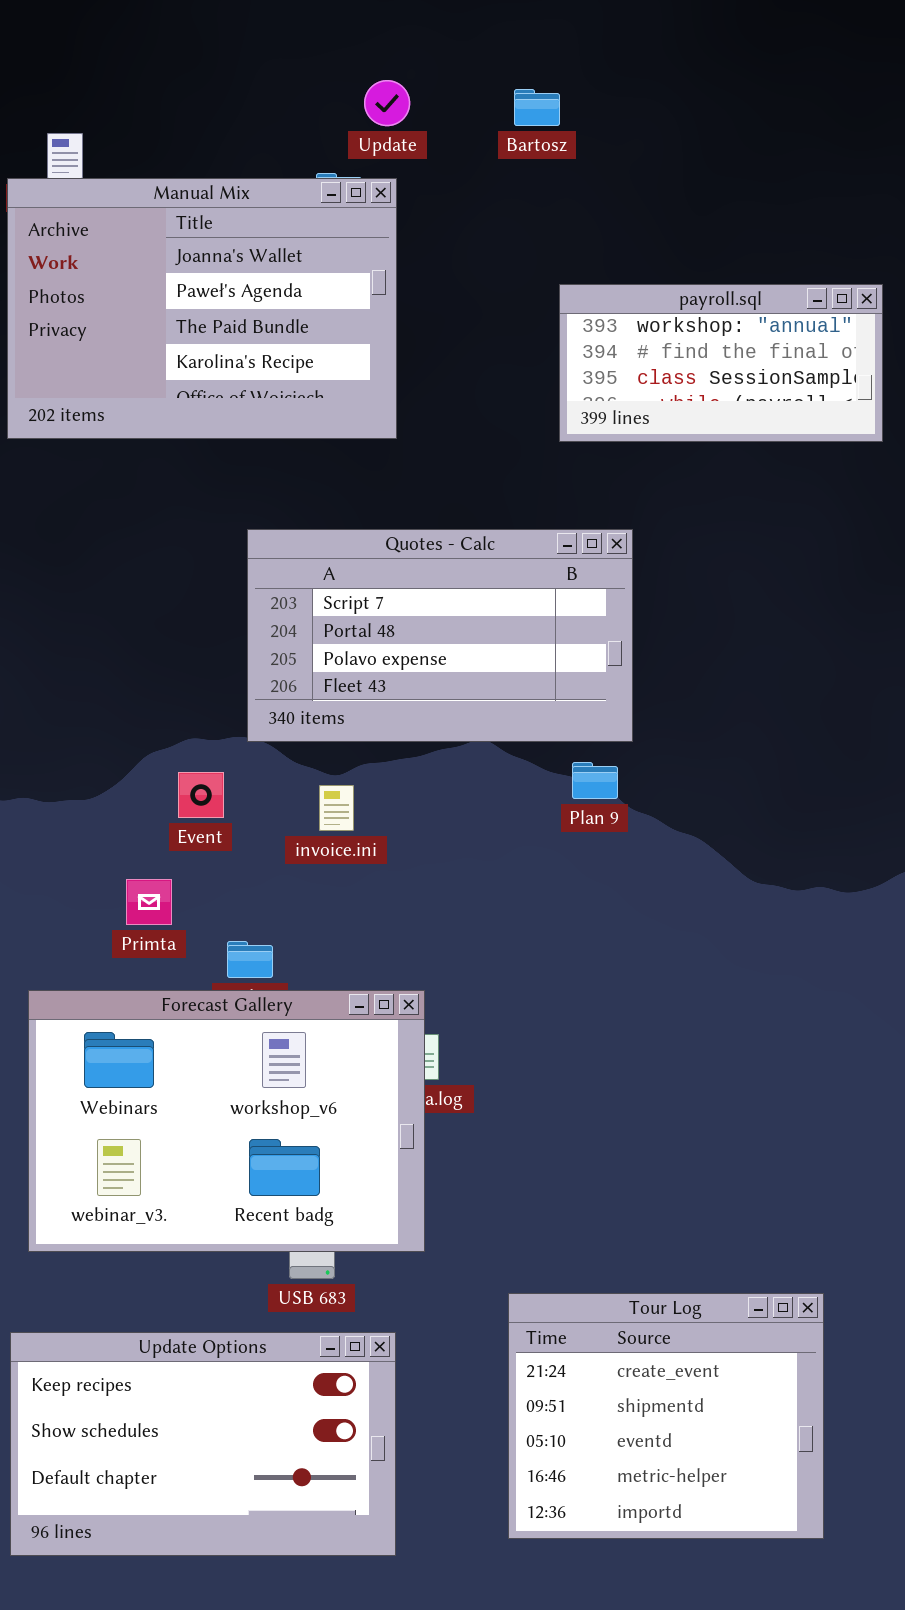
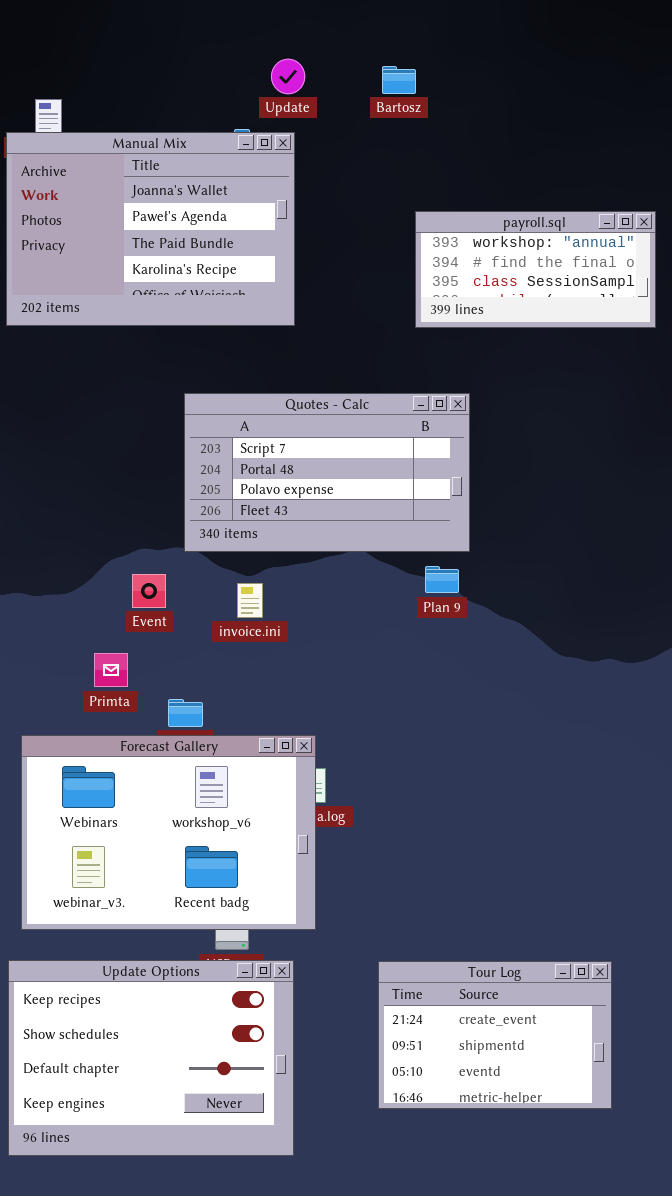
Tour Log: [508,1293,824,1539] -> [378,961,612,1109], resized
Update Options: [10,1332,396,1556] -> [8,960,294,1156], resized

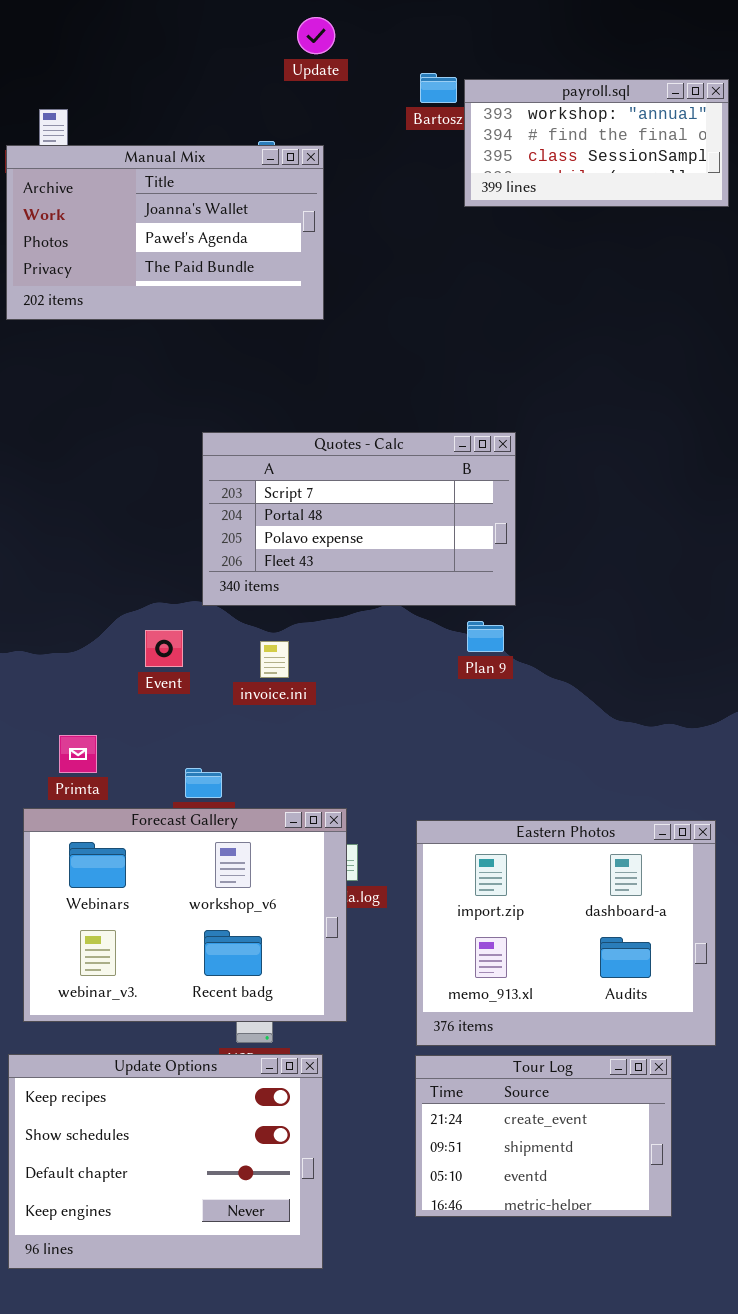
Update: [271,59,305,94] -> [297,17,335,54], moved
Manual Mix: [6,132,295,326] -> [6,145,324,320], resized
payroll.sql: [415,211,656,328] -> [464,79,729,207], moved
Primta: [94,653,128,687] -> [59,735,97,773], moved
Eastern Photos: none -> [416,820,716,1046], opened

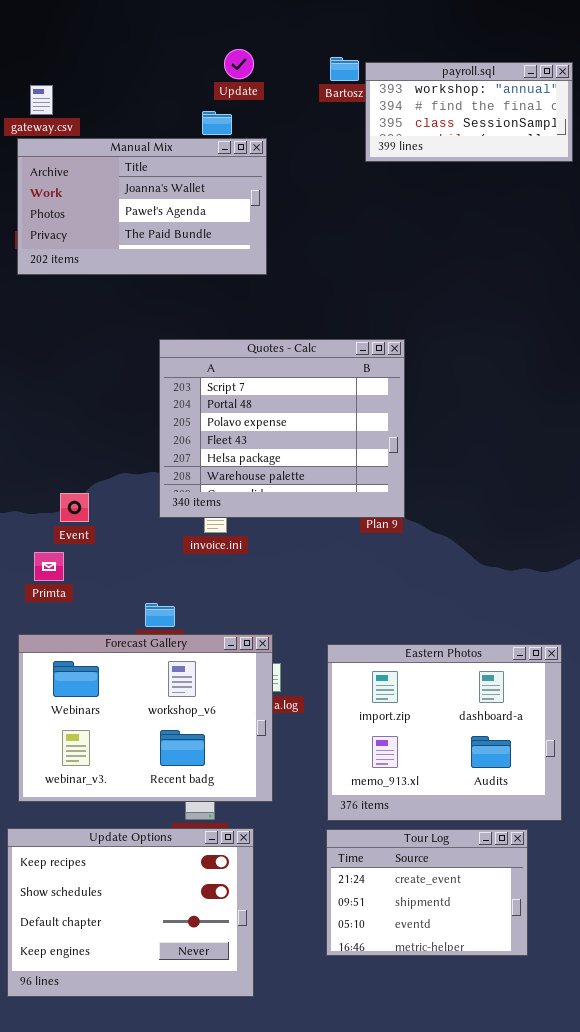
Update: [297,17,335,54] -> [224,49,254,79], moved
Manual Mix: [6,145,324,320] -> [17,138,267,275], moved
Quotes - Calc: [202,432,516,606] -> [159,339,405,518], resized
Event: [145,630,183,667] -> [60,493,89,522], moved
Primta: [59,735,97,773] -> [34,552,64,581], moved

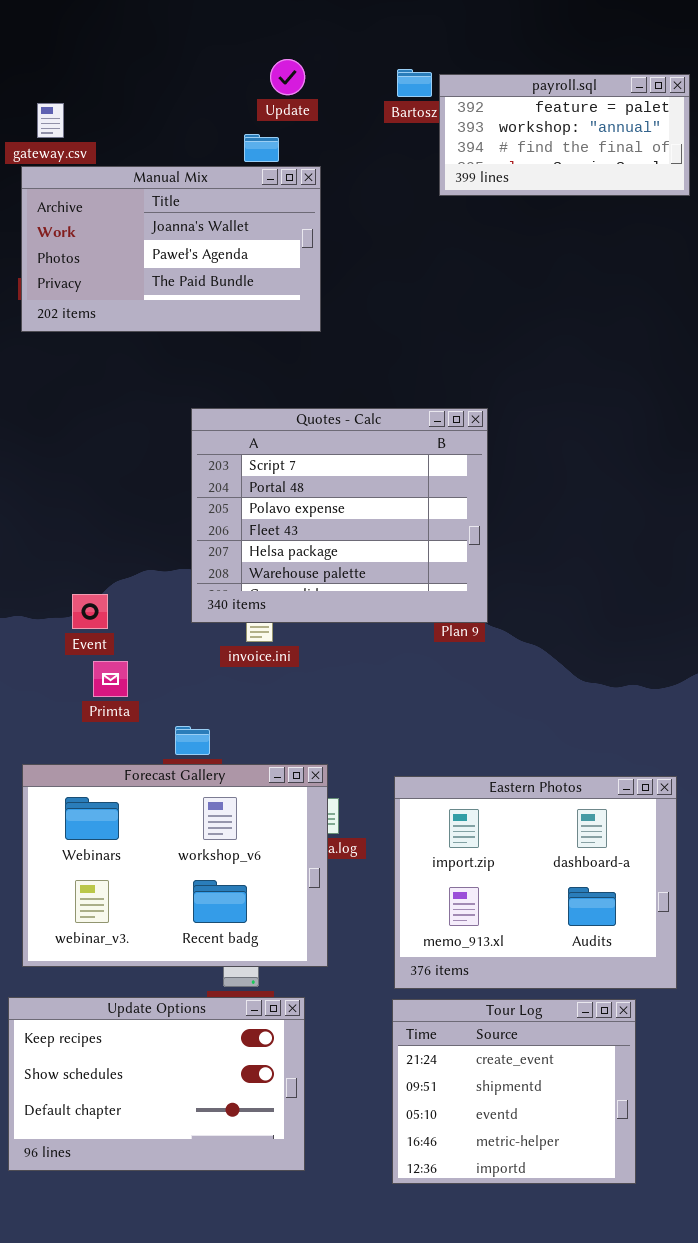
payroll.sql: [365,62,573,162] -> [439,74,690,196], scrolled up 1 row
Primta: [34,552,64,581] -> [93,661,128,697], moved
Update Options: [7,828,254,997] -> [8,997,305,1171], resized
Tour Log: [326,829,528,956] -> [392,999,636,1184], resized

